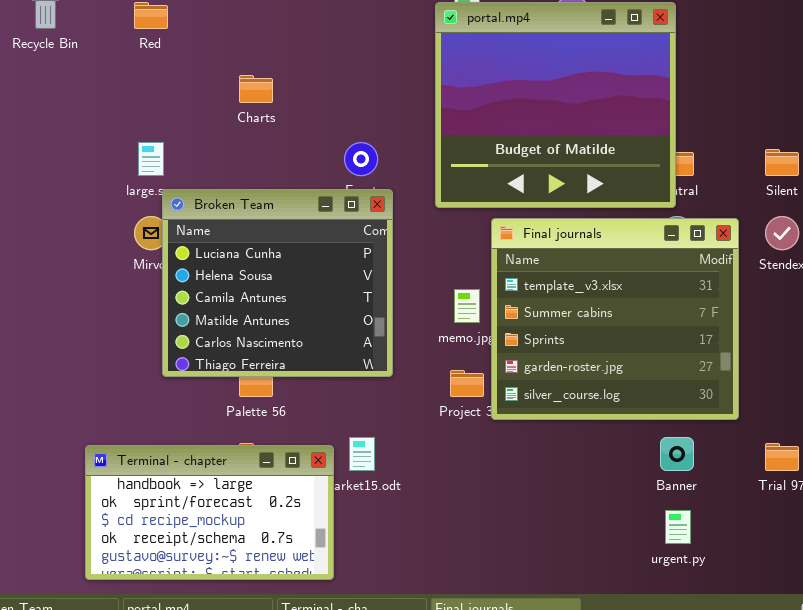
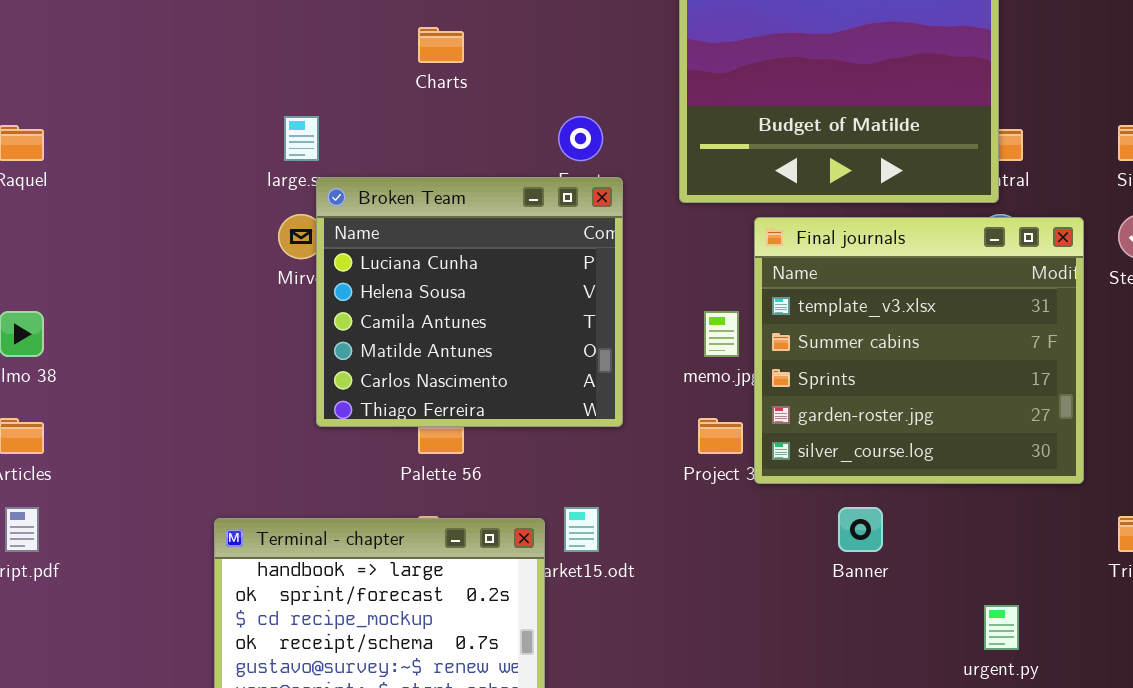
Banner: [660,437,694,471] -> [838,507,883,552], moved

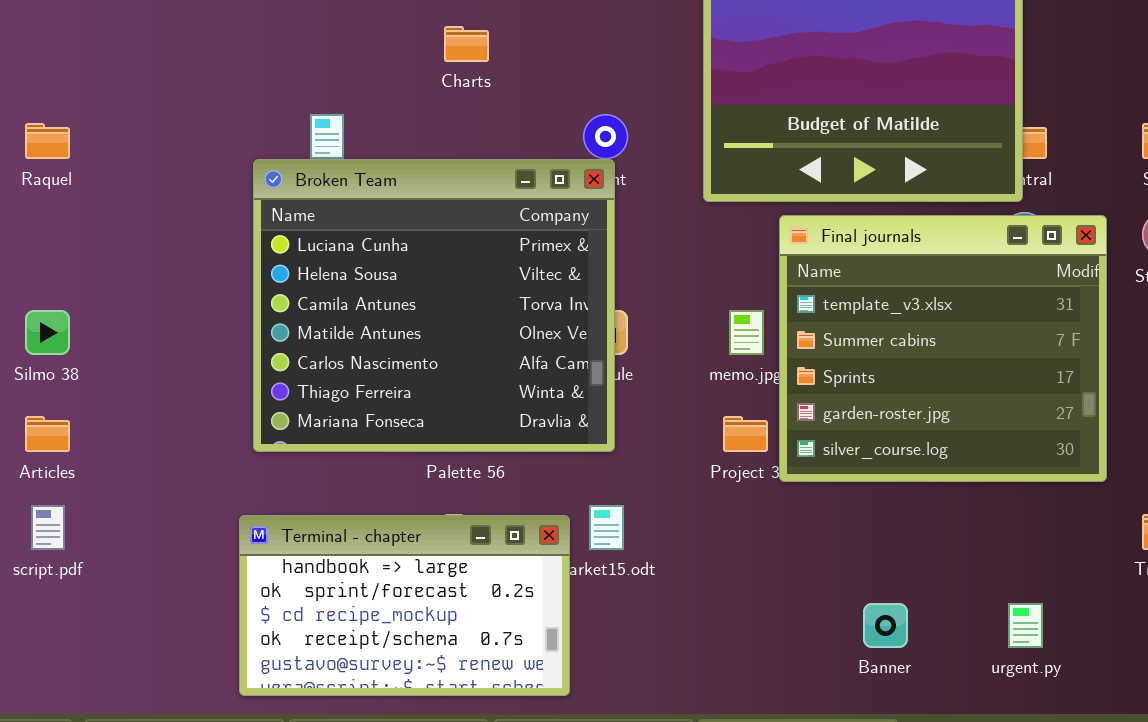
Broken Team: [316,177,623,427] -> [253,159,615,452], moved, resized
Banner: [838,507,883,552] -> [863,603,908,648], moved

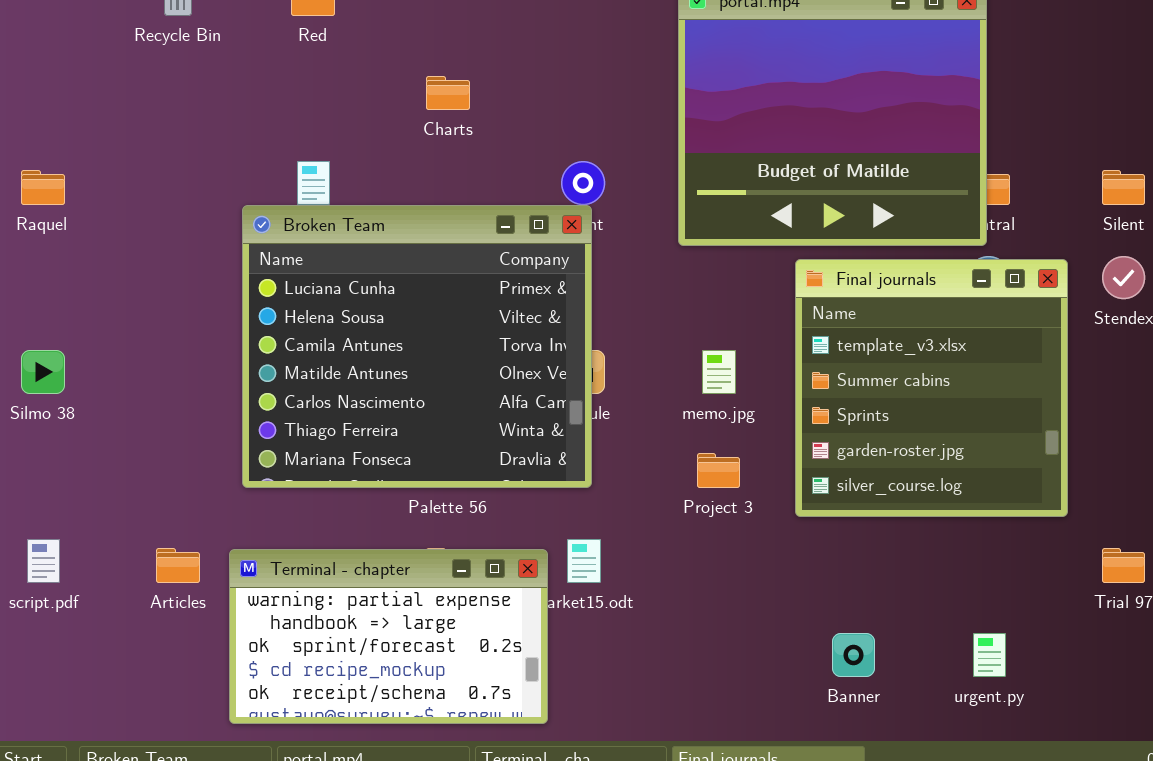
Final journals: [779,215,1107,482] -> [795,259,1068,517], resized
Articles: [25,416,70,452] -> [156,548,200,583], moved
Terminal - chapter: [239,515,570,696] -> [229,549,548,724], scrolled up 1 row

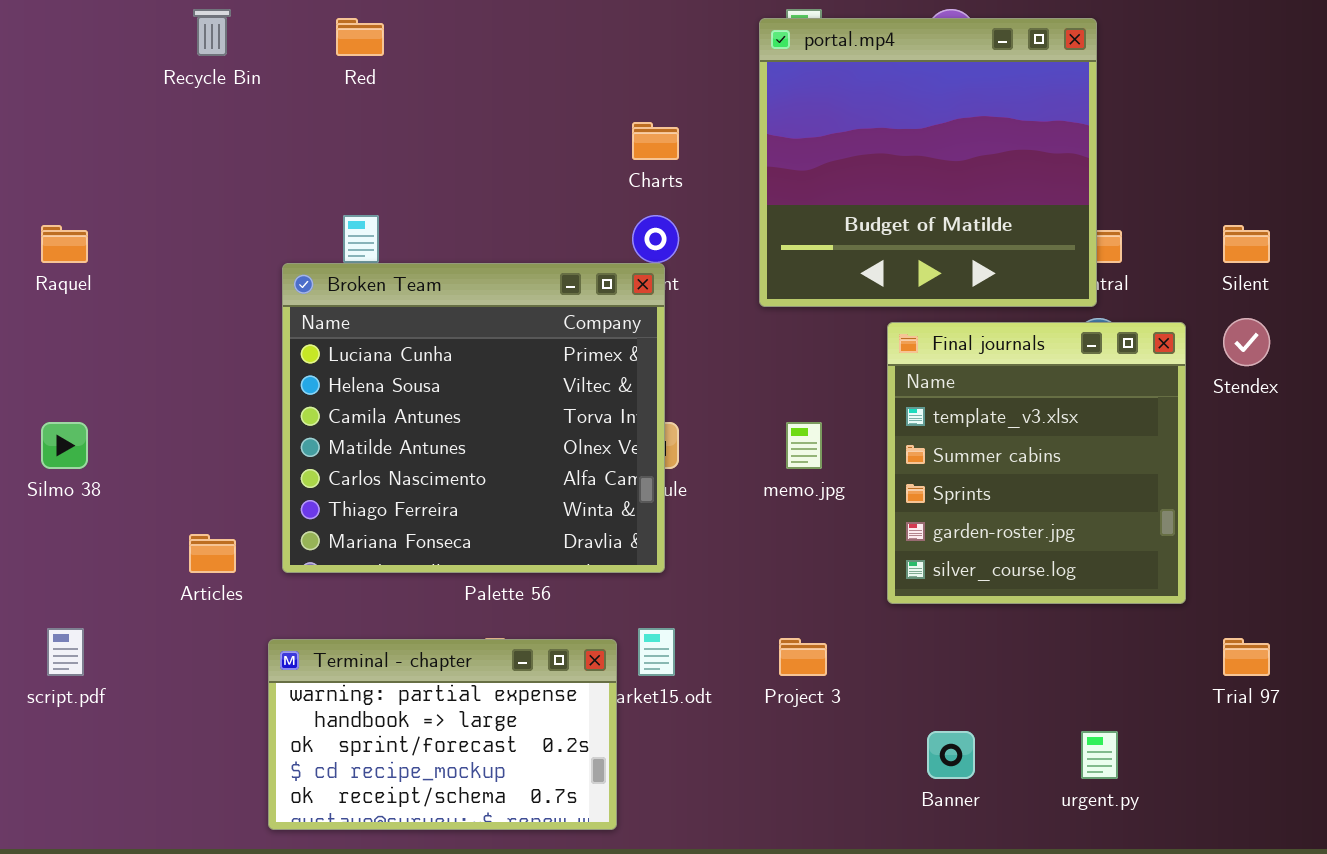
Charts: [426,76,470,110] -> [632,122,679,160], moved
Project 3: [697,453,740,488] -> [779,638,827,676], moved
Articles: [156,548,200,583] -> [189,534,236,573], moved

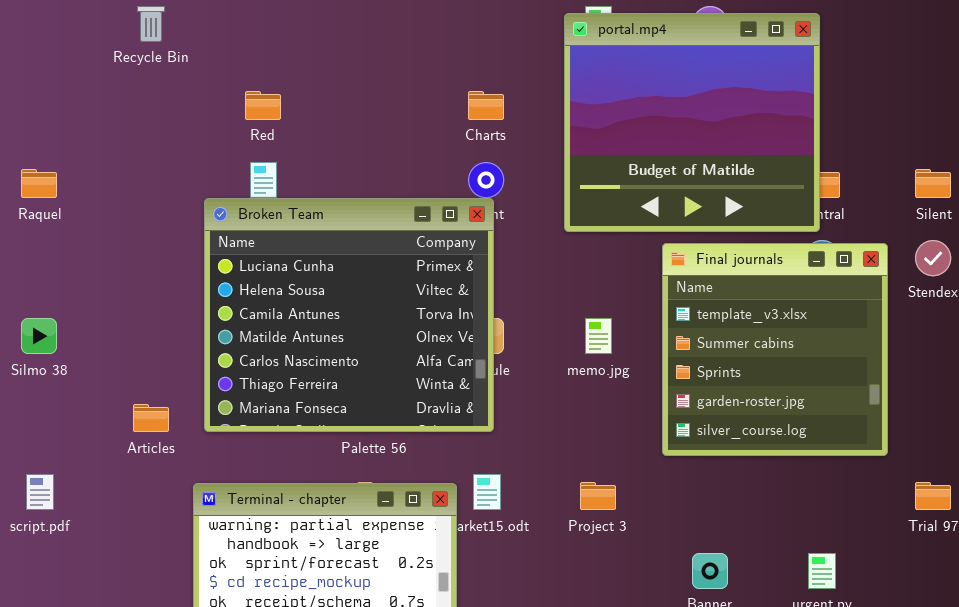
Red: [336,18,384,56] -> [245,91,281,120], moved

